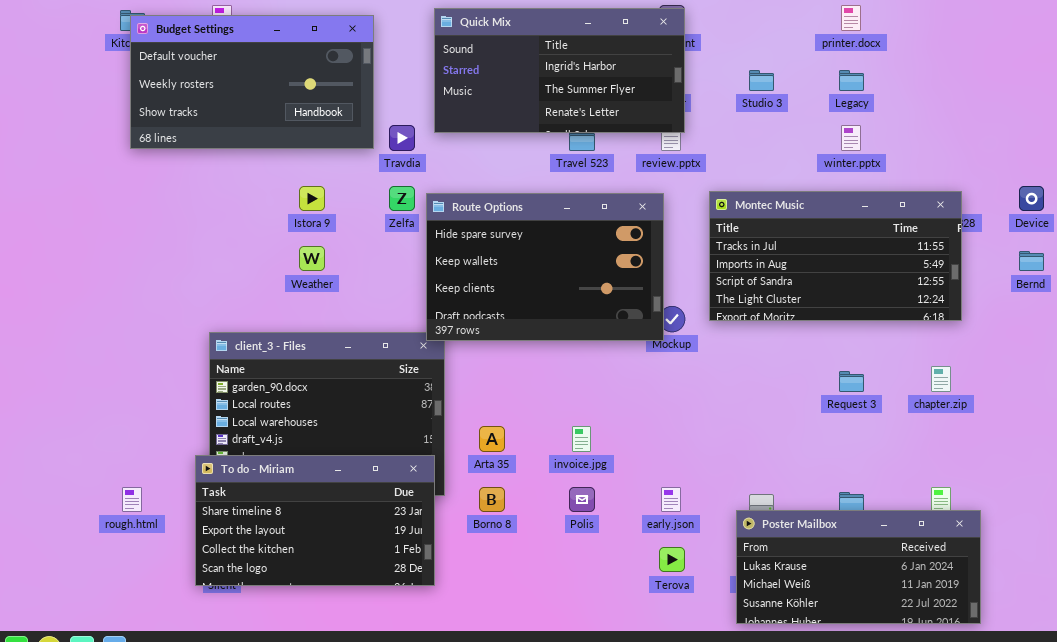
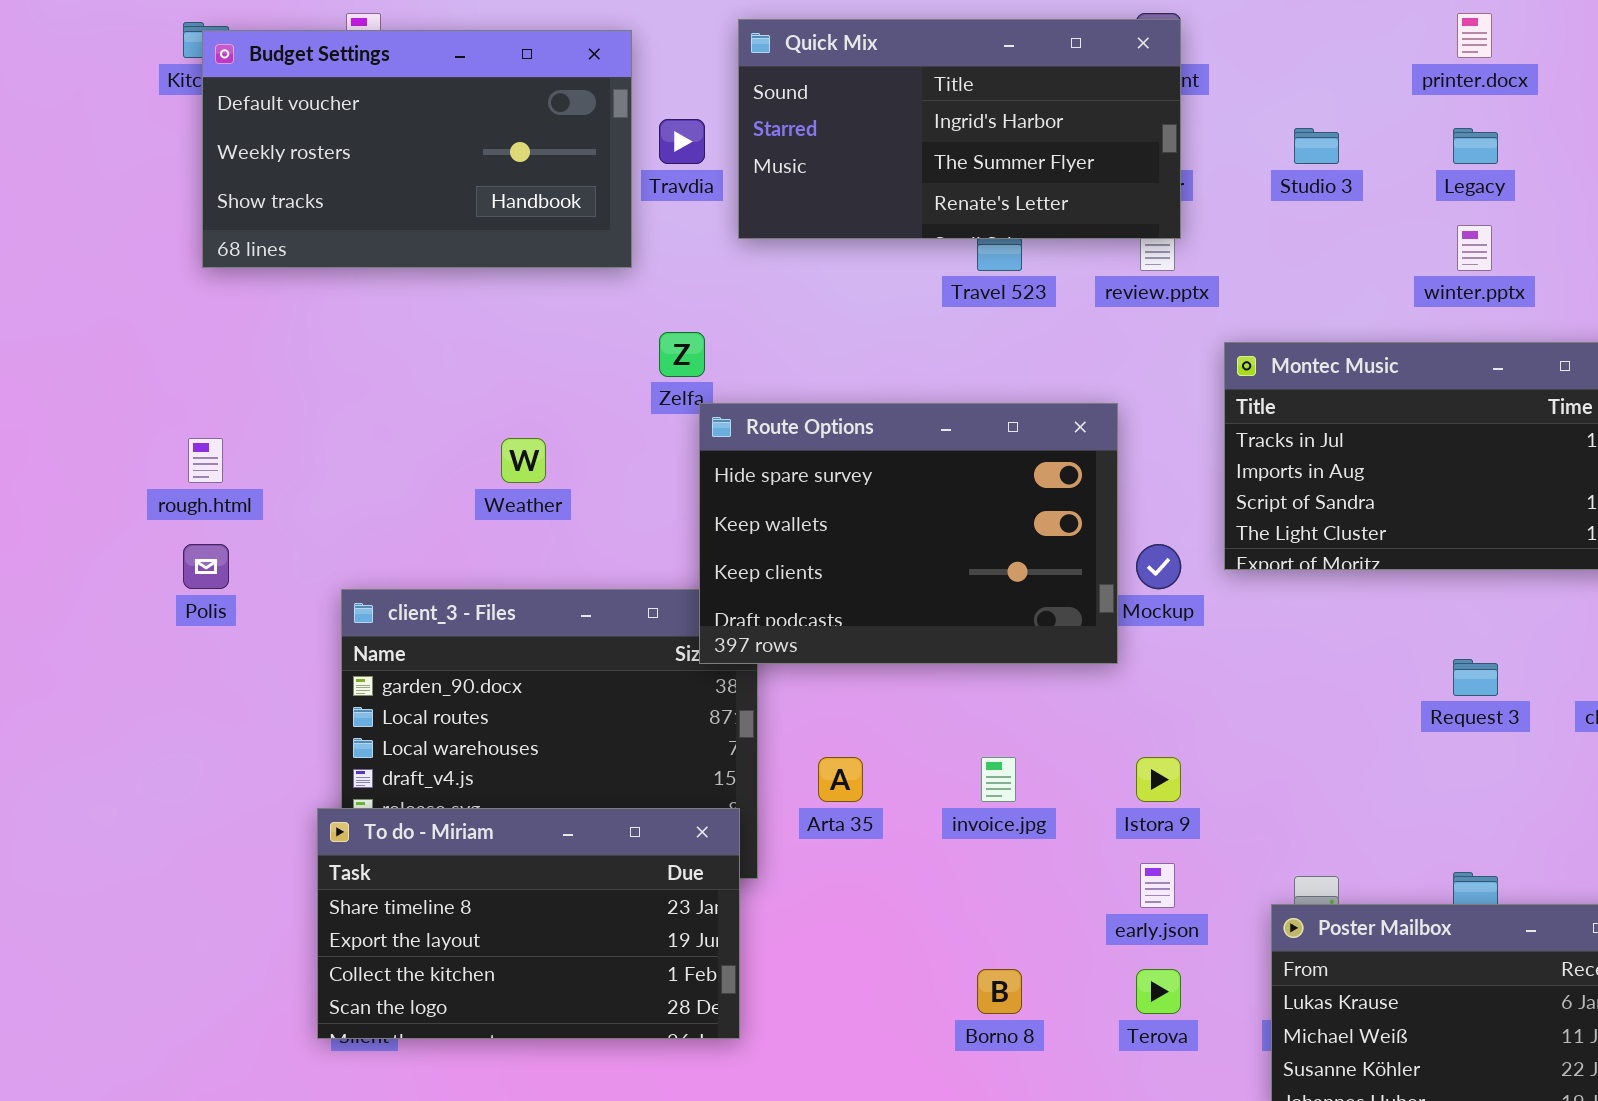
Travdia: [389,125,415,151] -> [659,119,705,164], moved
Istora 9: [299,186,325,211] -> [1136,757,1181,802], moved
Route Options: [426,193,664,341] -> [699,403,1118,664], moved
rough.html: [122,487,142,512] -> [188,438,223,483], moved
Borno 8: [479,487,505,512] -> [977,969,1022,1014], moved
Polis: [569,487,595,512] -> [183,544,229,589], moved

